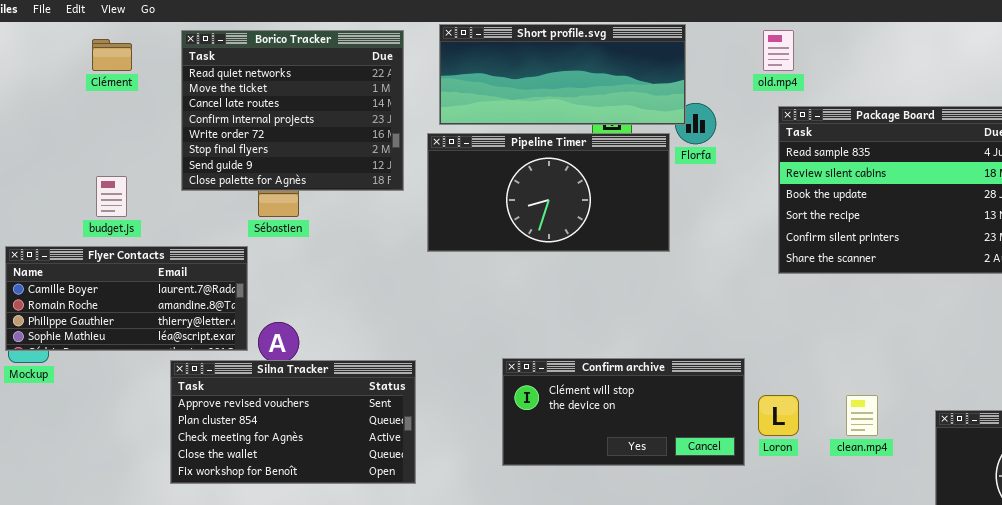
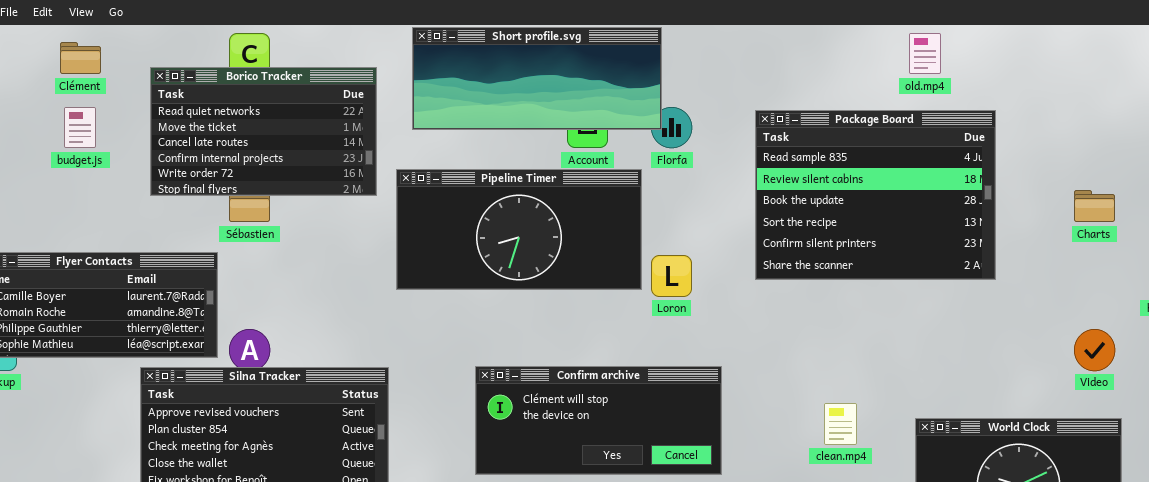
Borico Tracker: [181,30,404,191] -> [150,67,377,196], resized
old.mp4: [763,30,794,71] -> [909,33,941,74], moved
Pipeline Timer: [427,133,670,252] -> [396,169,642,290], moved
budget.js: [96,176,127,217] -> [64,107,96,148], moved
Loron: [758,395,799,436] -> [651,255,692,297], moved

